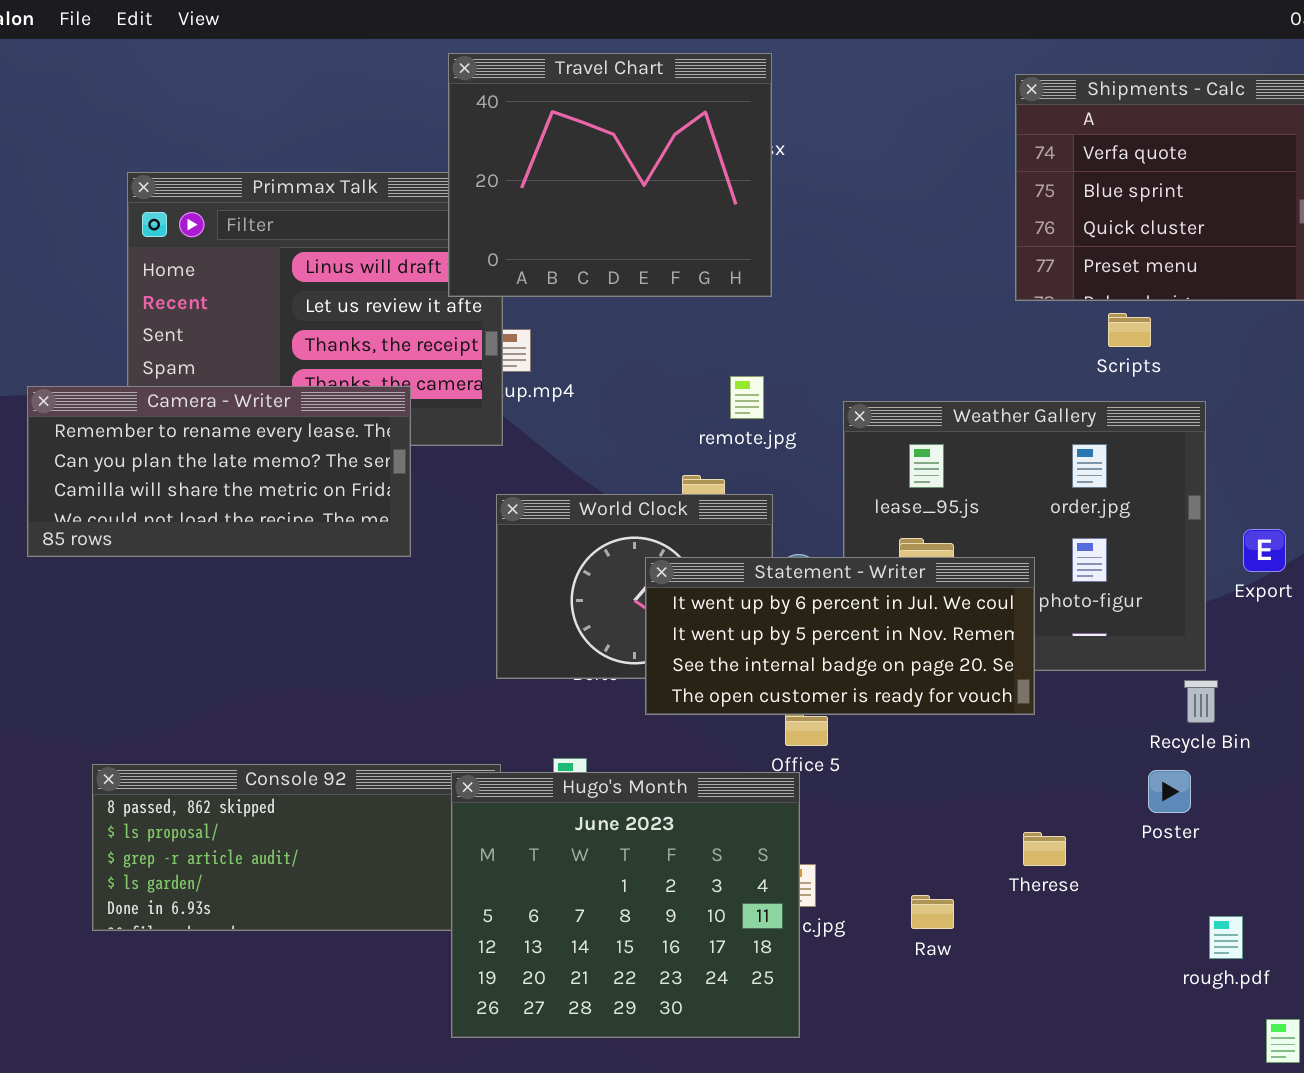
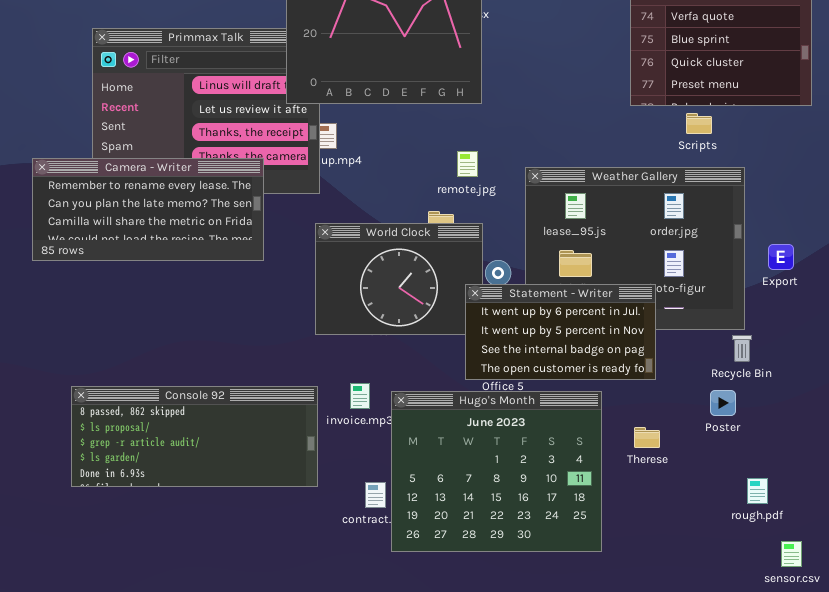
Statement - Writer: [645,557,1035,715] -> [465,284,656,380], moved, resized
Hugo's Month: [451,772,800,1038] -> [391,391,602,552], moved

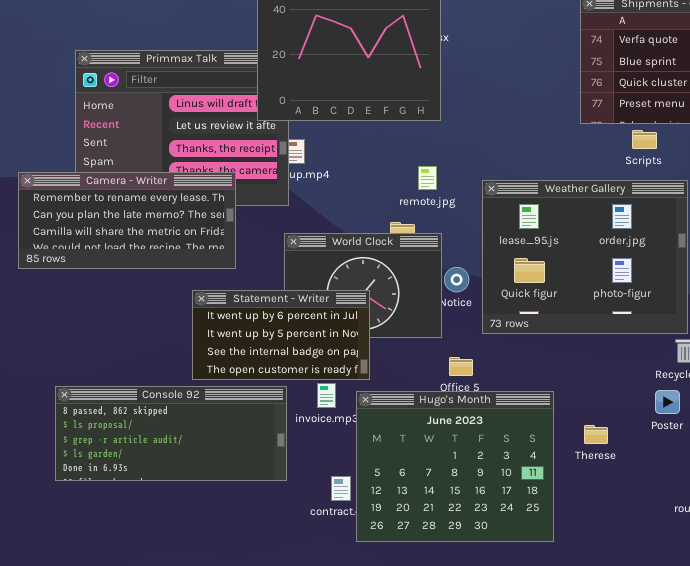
Statement - Writer: [465,284,656,380] -> [192,290,370,380], moved

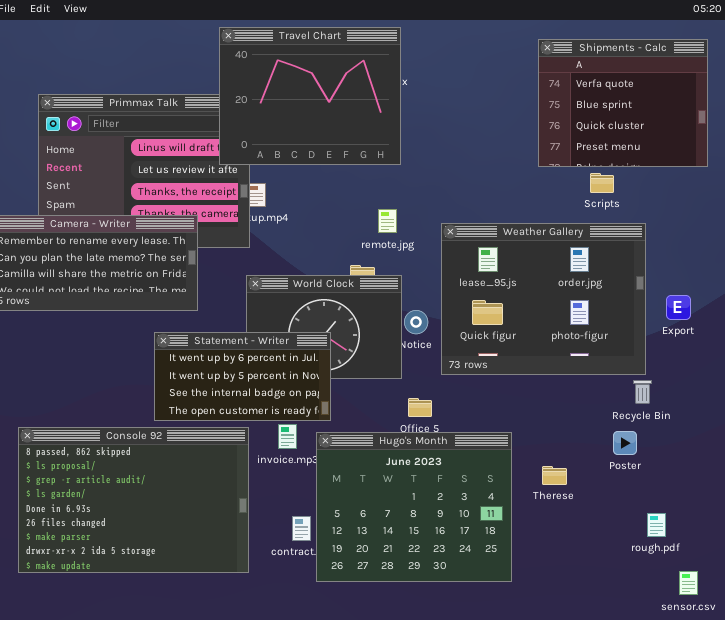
Console 92: [55,386,287,481] -> [18,427,249,573], resized

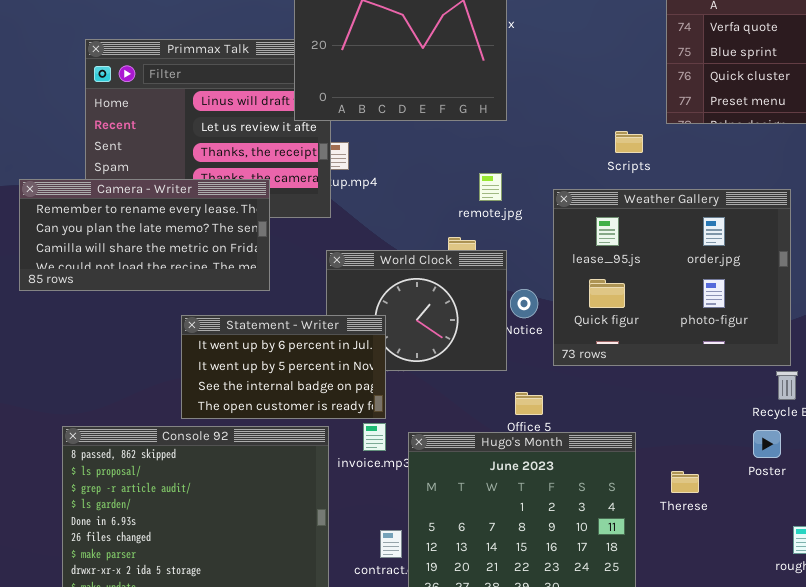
Scripts: [590,173,614,193] -> [615,131,643,153], moved
Statement - Writer: [154,332,331,421] -> [181,315,386,419], moved

